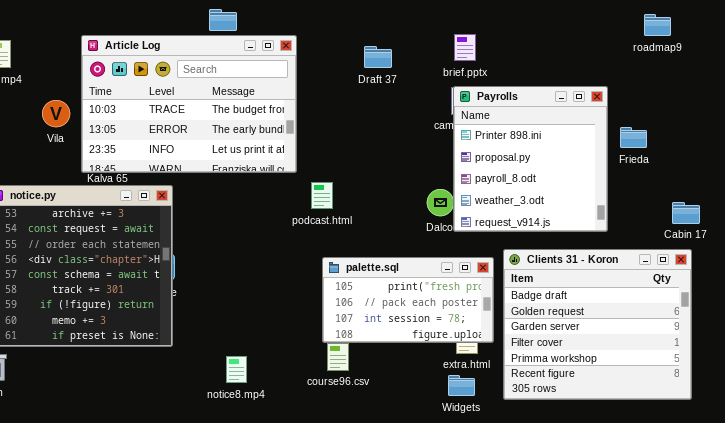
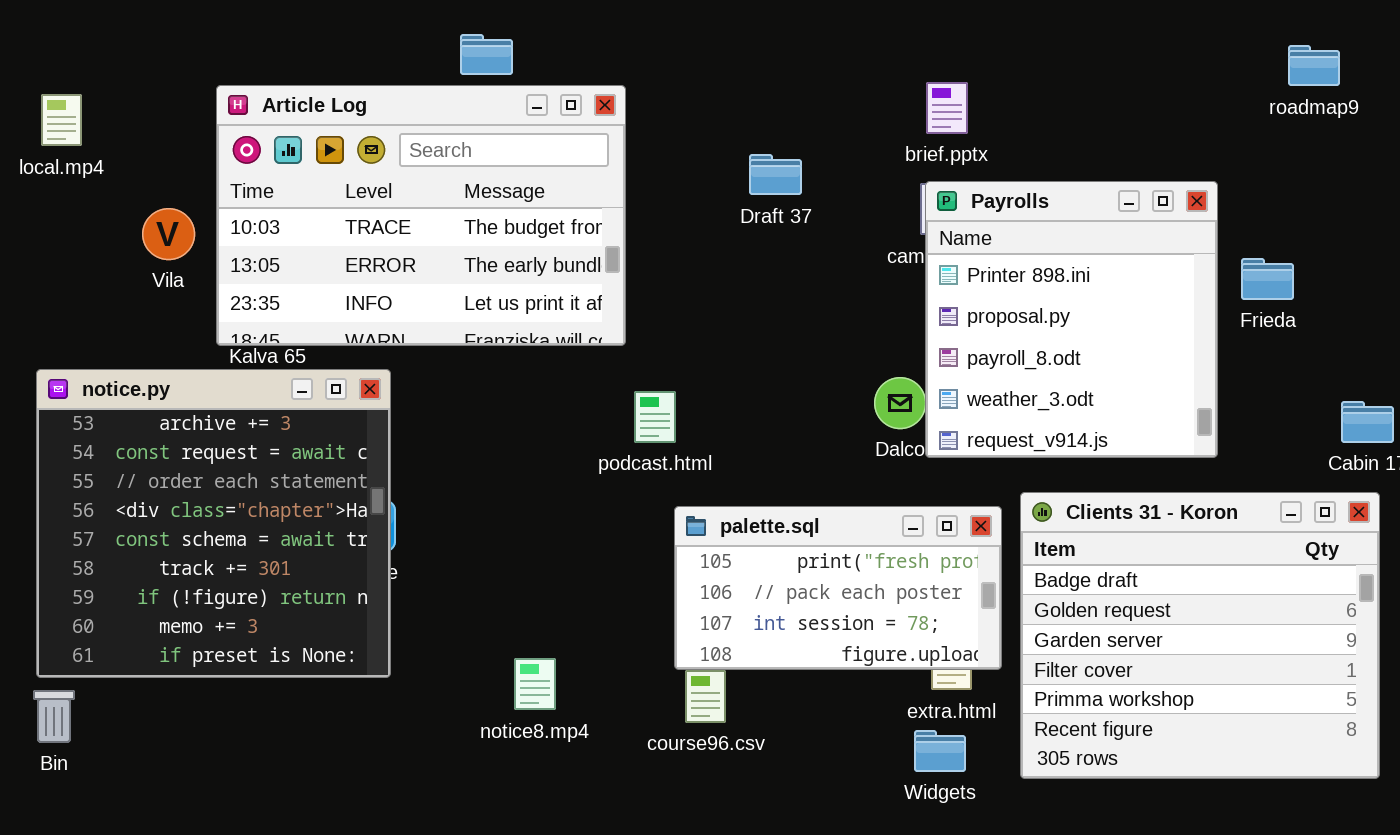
Draft 37: [364,46,392,68] -> [749,154,802,195], moved
podcast.html: [311,182,333,209] -> [634,391,676,443], moved
notice8.mp4: [226,356,247,383] -> [514,658,556,710], moved

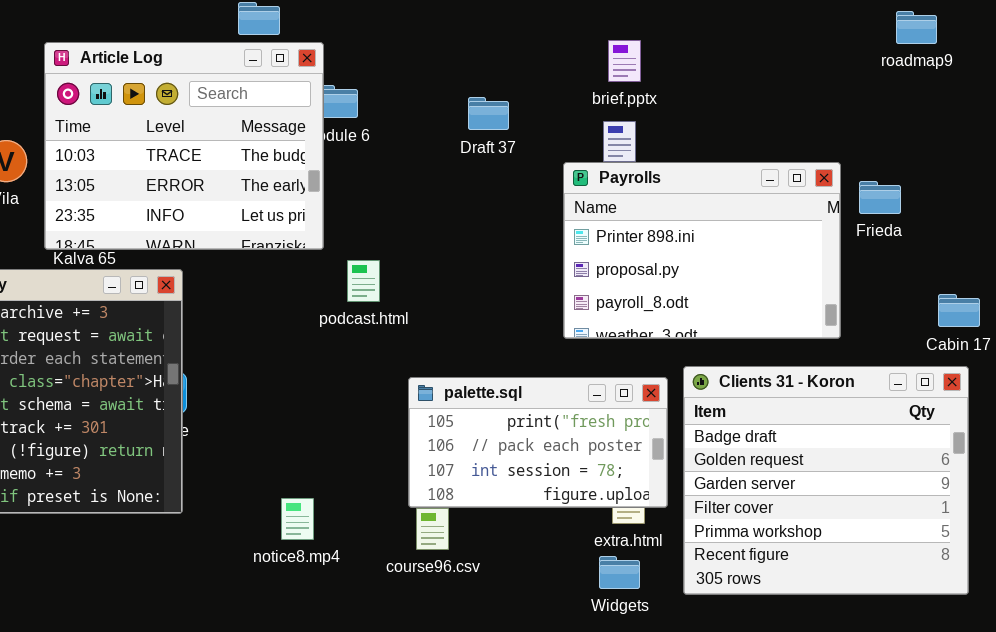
Article Log: [216,85,626,346] -> [44,42,324,250], resized
Payrolls: [925,181,1218,458] -> [563,162,841,339], resized
podcast.html: [634,391,676,443] -> [347,260,380,302], moved

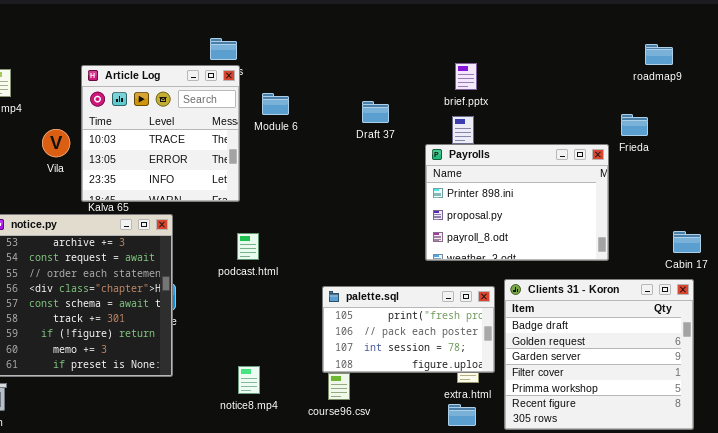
Article Log: [44,42,324,250] -> [81,65,240,202], resized
Frieda: [859,181,901,214] -> [621,114,648,136], moved
podcast.html: [347,260,380,302] -> [237,233,259,260], moved

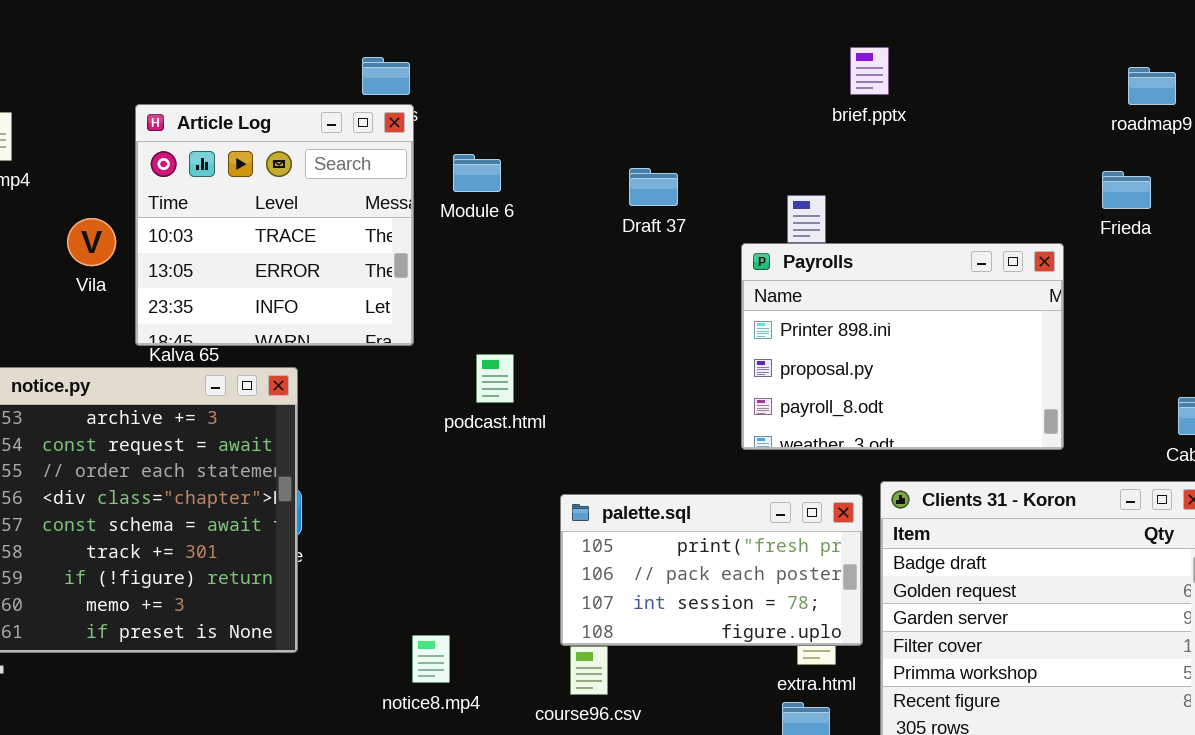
brief.pptx: [455,63,477,90] -> [850,47,889,95], moved
Frieda: [621,114,648,136] -> [1102,171,1151,209], moved
podcast.html: [237,233,259,260] -> [476,354,514,403], moved

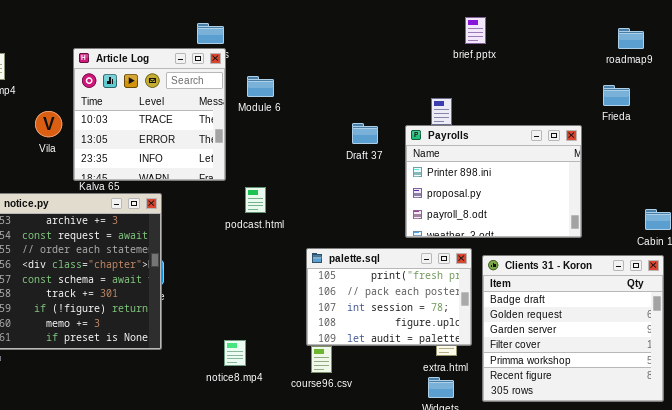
Draft 37: [629,168,678,206] -> [352,123,378,144], moved
podcast.html: [476,354,514,403] -> [245,187,266,213], moved
palette.sql: [560,494,863,646] -> [306,248,472,346], resized

